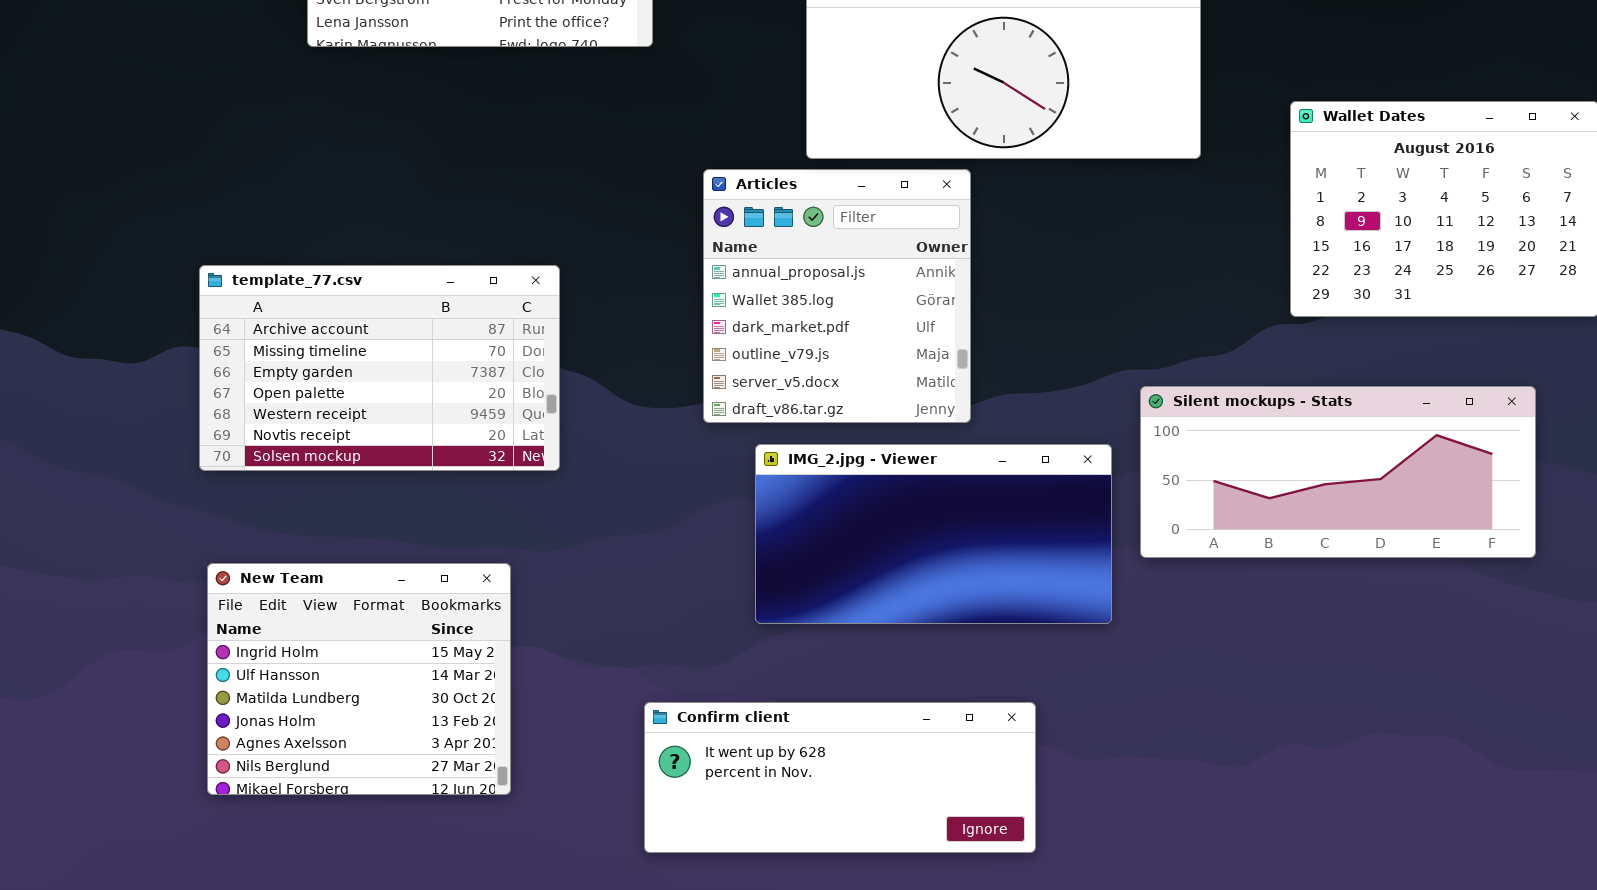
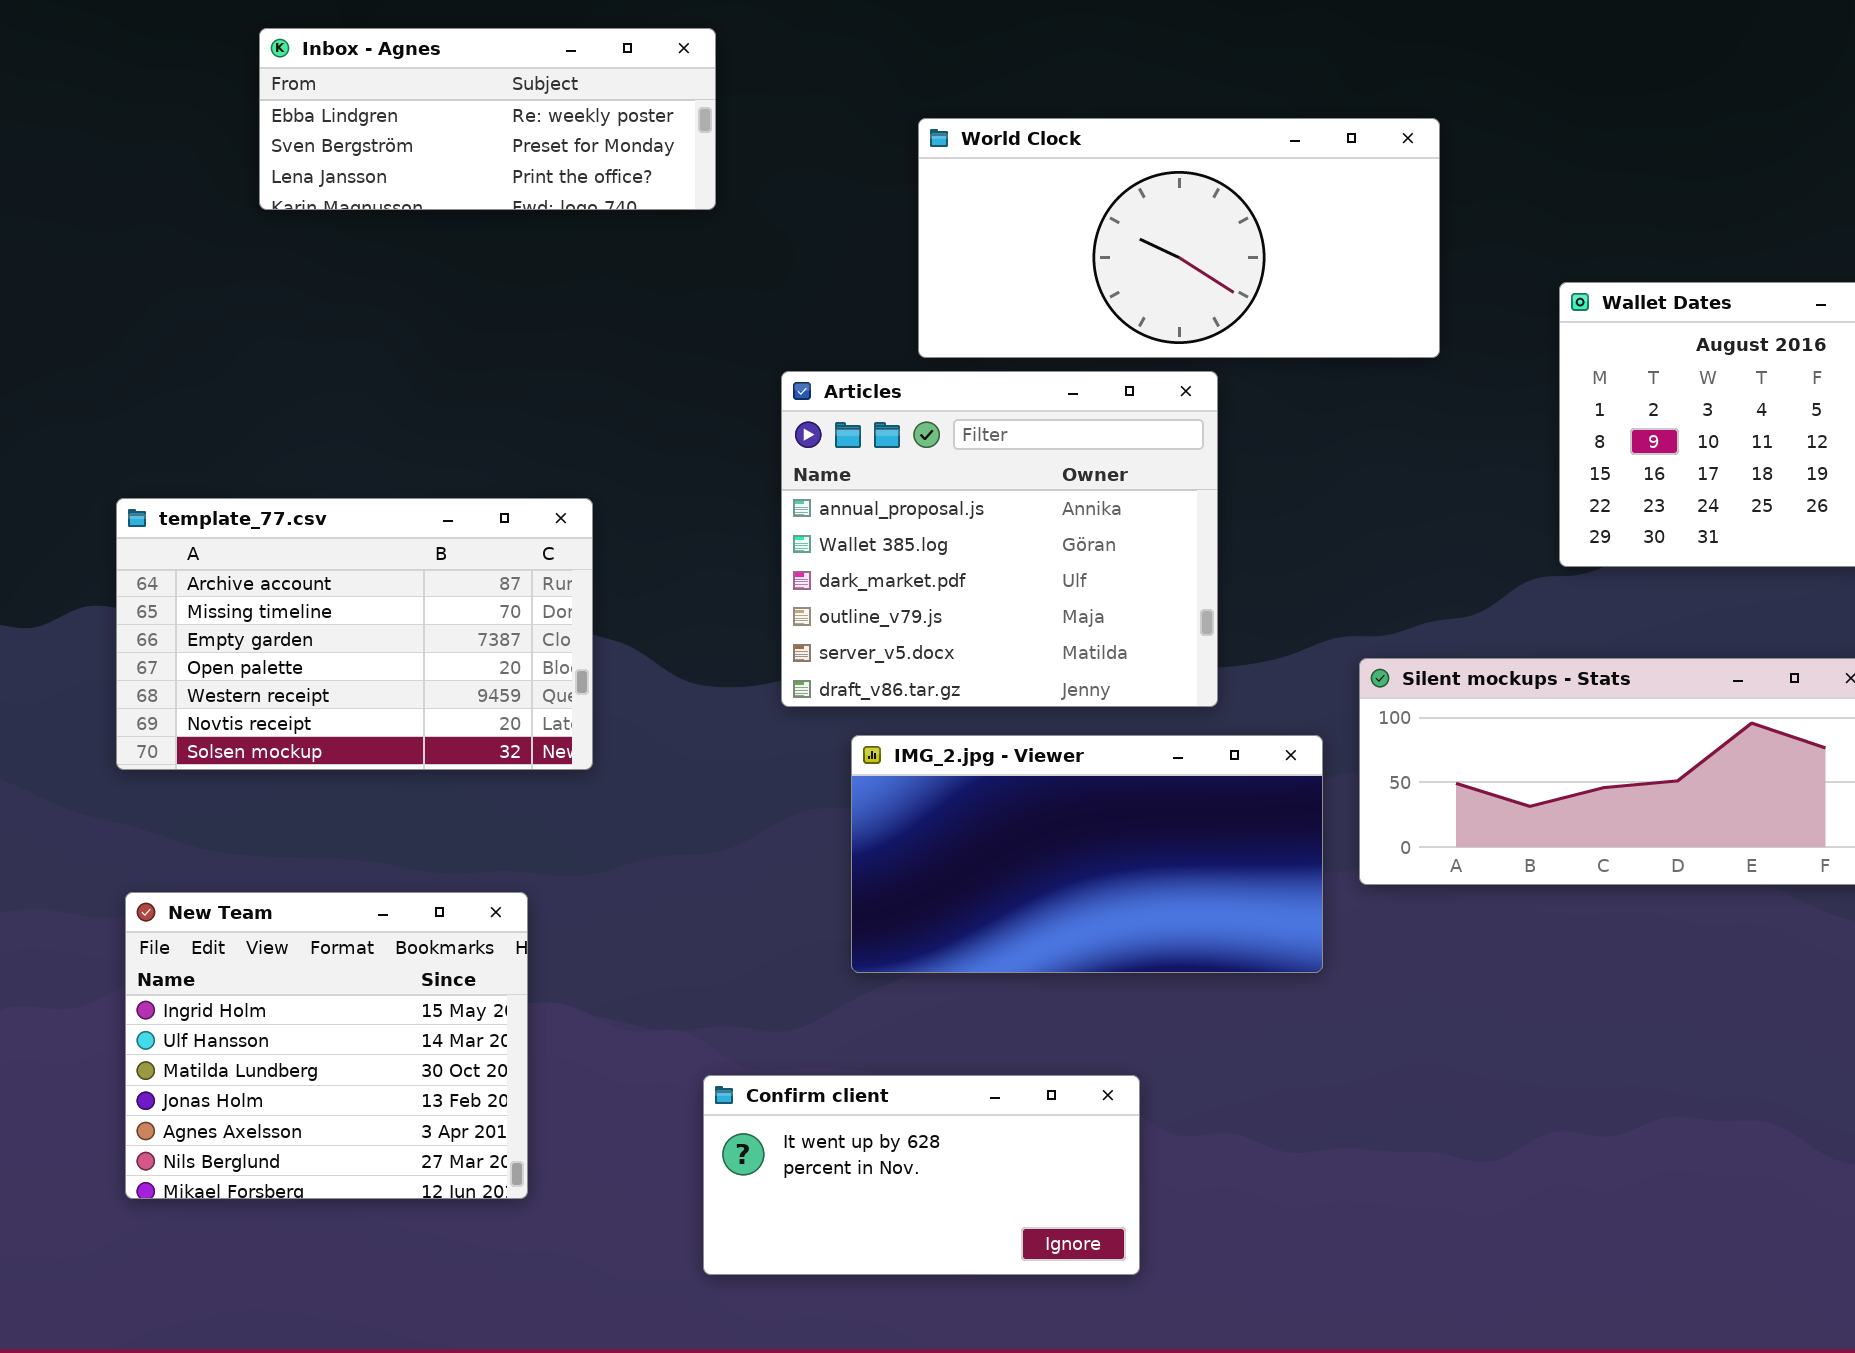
Articles: [703,169,971,423] -> [781,371,1218,707], resized
Confirm client: [644,702,1036,853] -> [703,1075,1140,1275], resized

